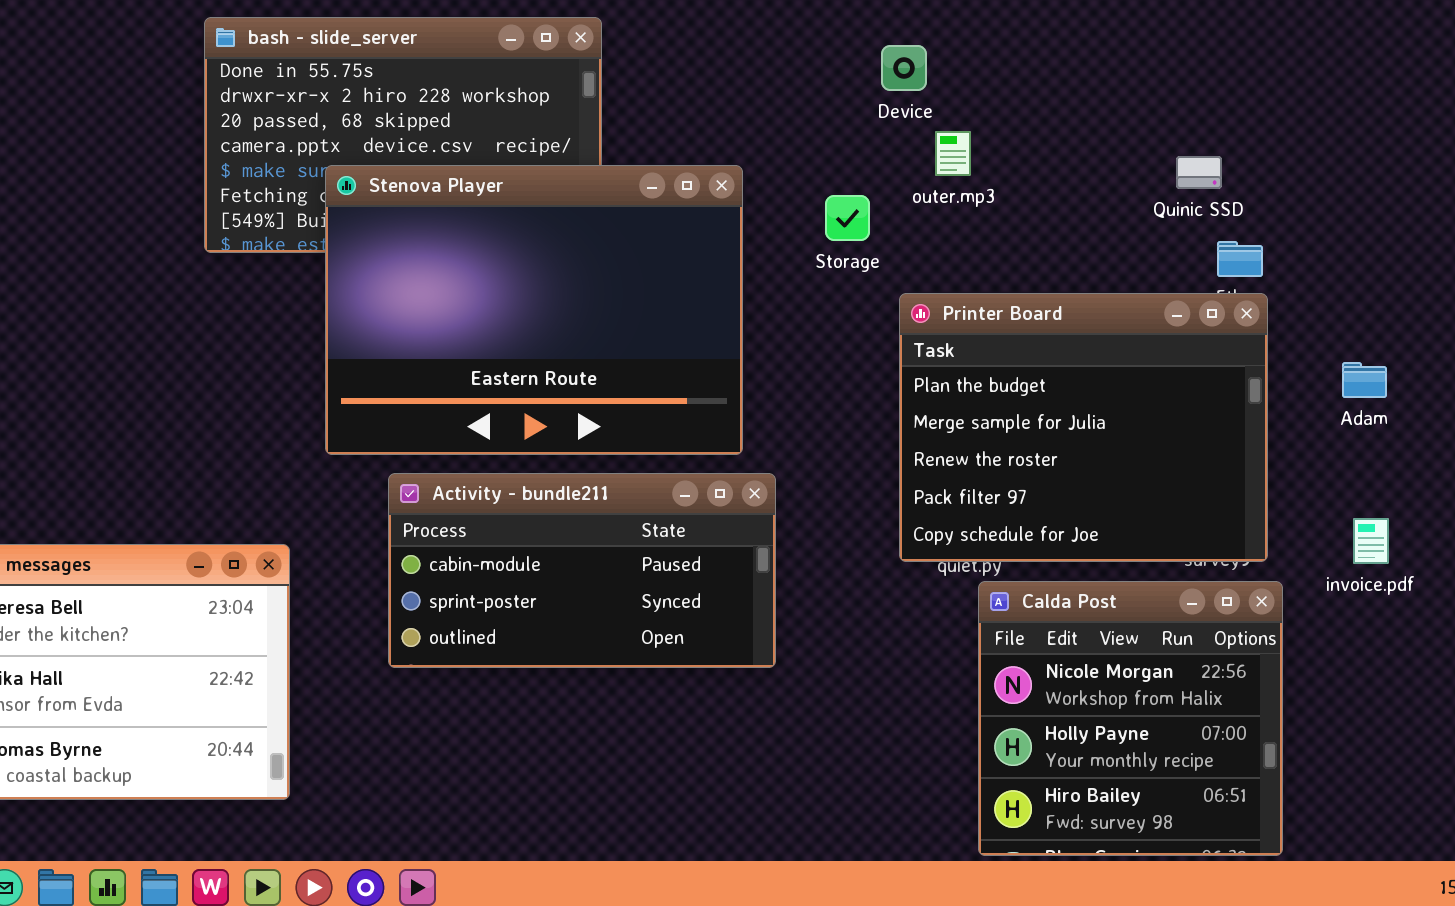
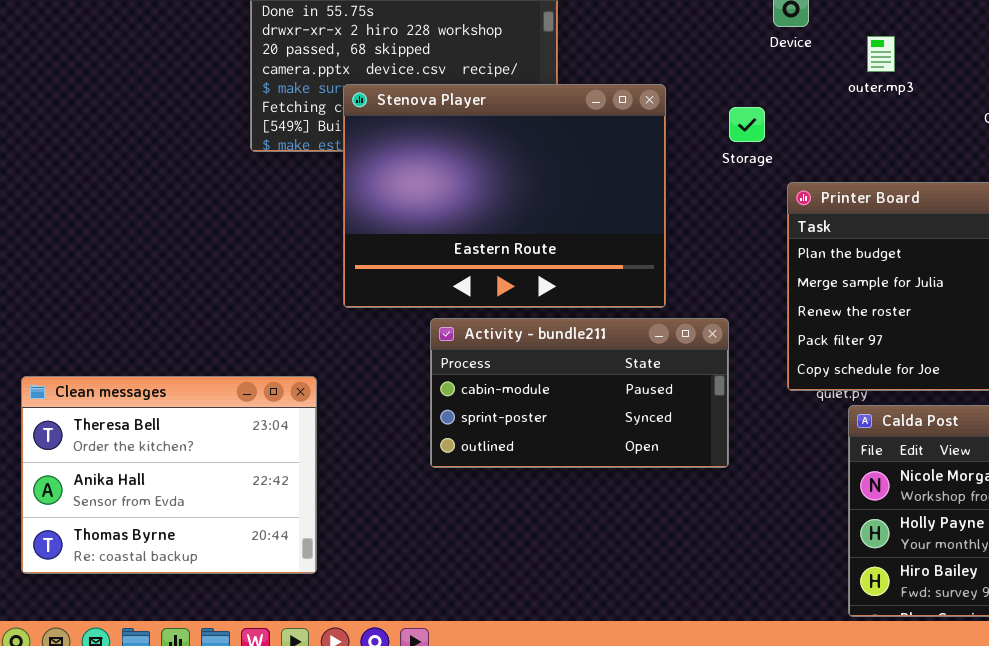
outer.mp3: [935,131,971,176] -> [867,36,895,72], moved
Activity - bundle211: [388,473,776,668] -> [430,318,729,468], moved

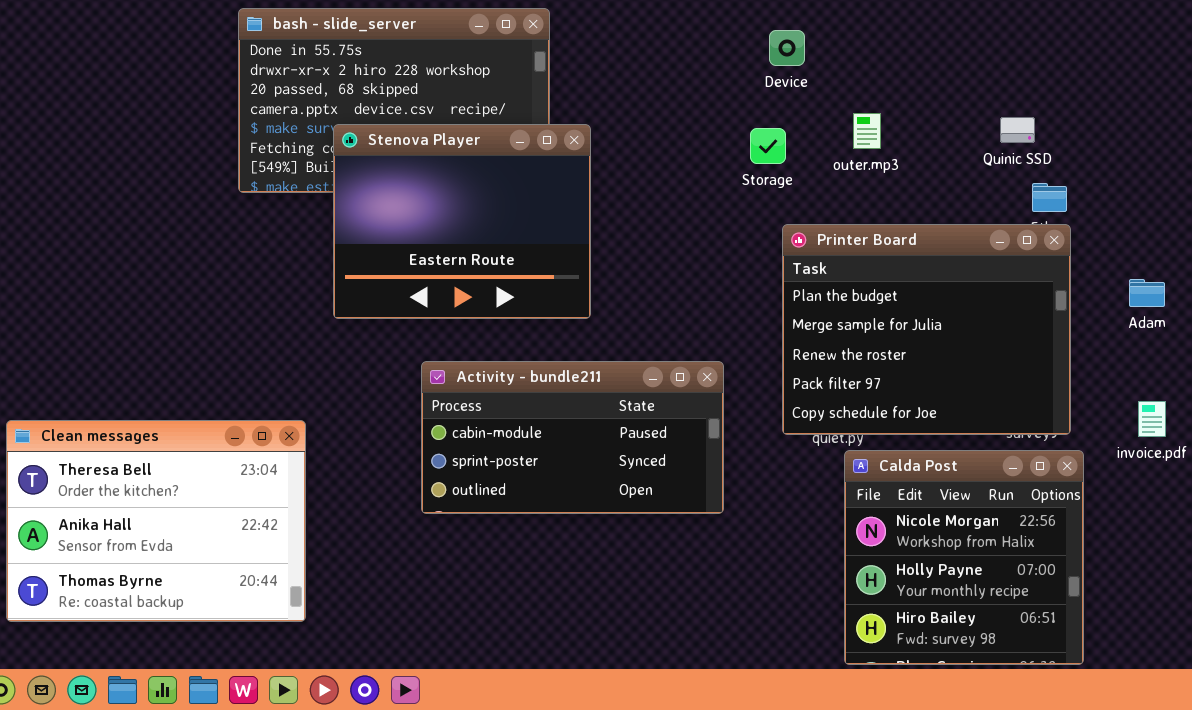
outer.mp3: [867,36,895,72] -> [853,113,881,149], moved
Stenova Player: [343,84,666,308] -> [333,124,591,319], resized
Storage: [729,107,765,142] -> [750,128,786,164], moved

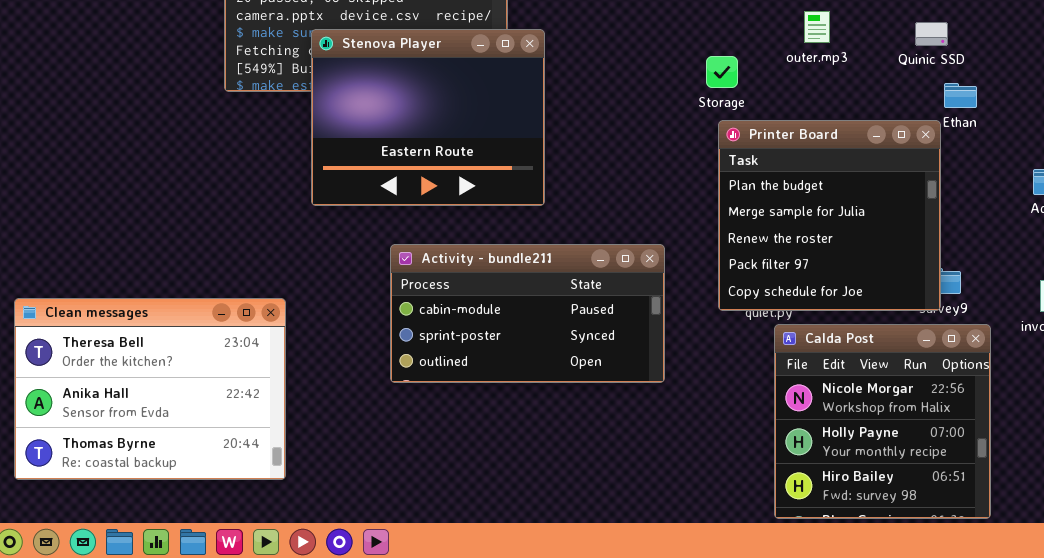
outer.mp3: [853,113,881,149] -> [804,11,830,43], moved
Storage: [750,128,786,164] -> [706,56,738,88], moved
Printer Board: [782,224,1071,435] -> [718,120,941,311], resized

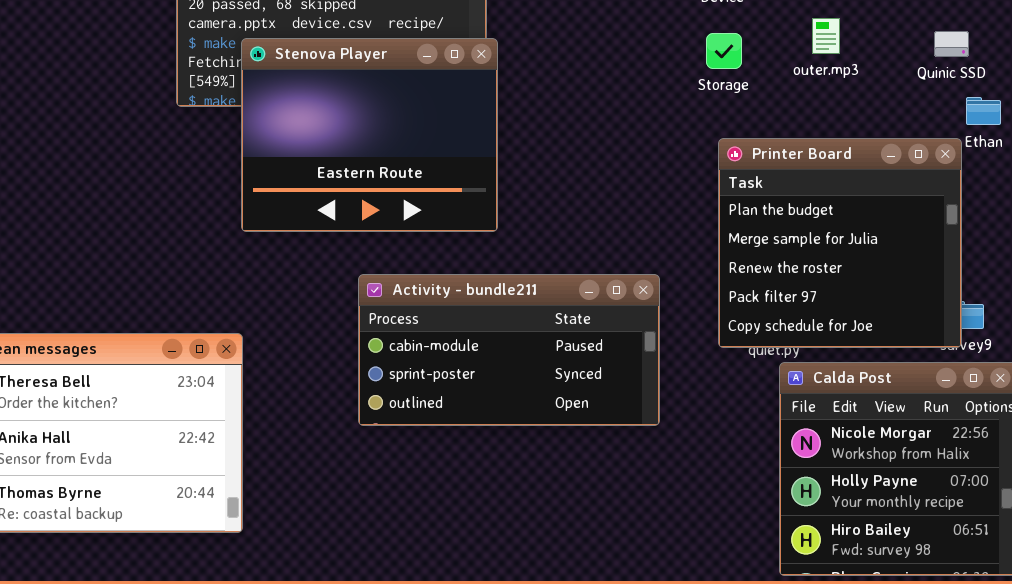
Stenova Player: [311,29,545,206] -> [241,38,498,232], moved
Storage: [706,56,738,88] -> [706,33,742,69], moved

